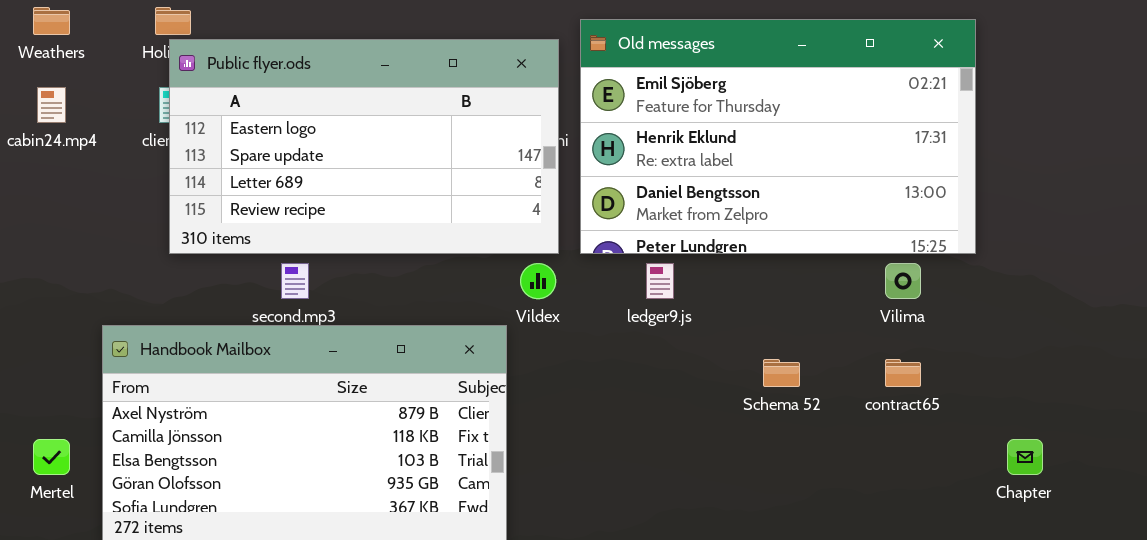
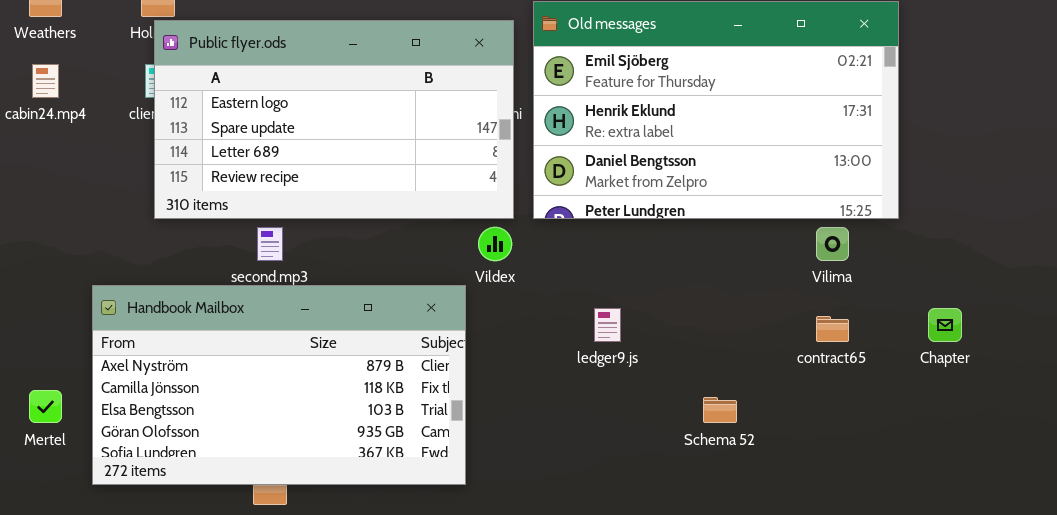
ledger9.js: [646,263,674,299] -> [594,308,621,342], moved
Schema 52: [763,359,800,387] -> [703,397,737,423], moved
Chapter: [1007,439,1043,475] -> [928,308,962,342], moved

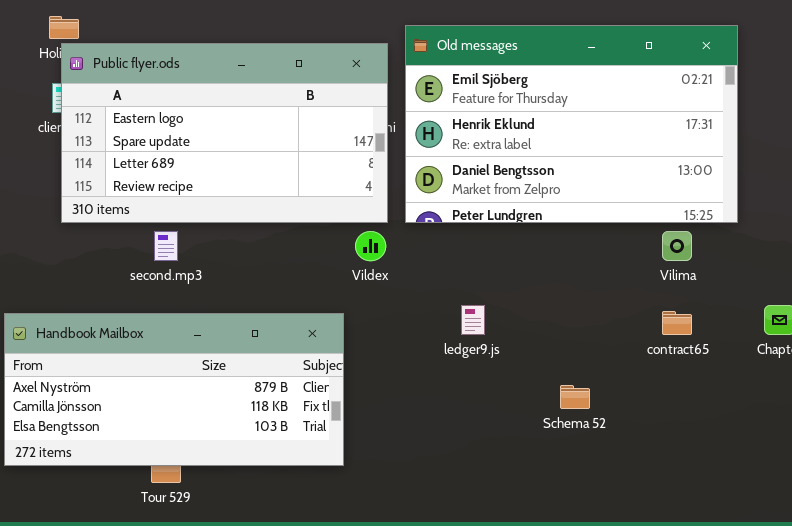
Handbook Mailbox: [92,285,466,485] -> [4,313,344,466], resized

